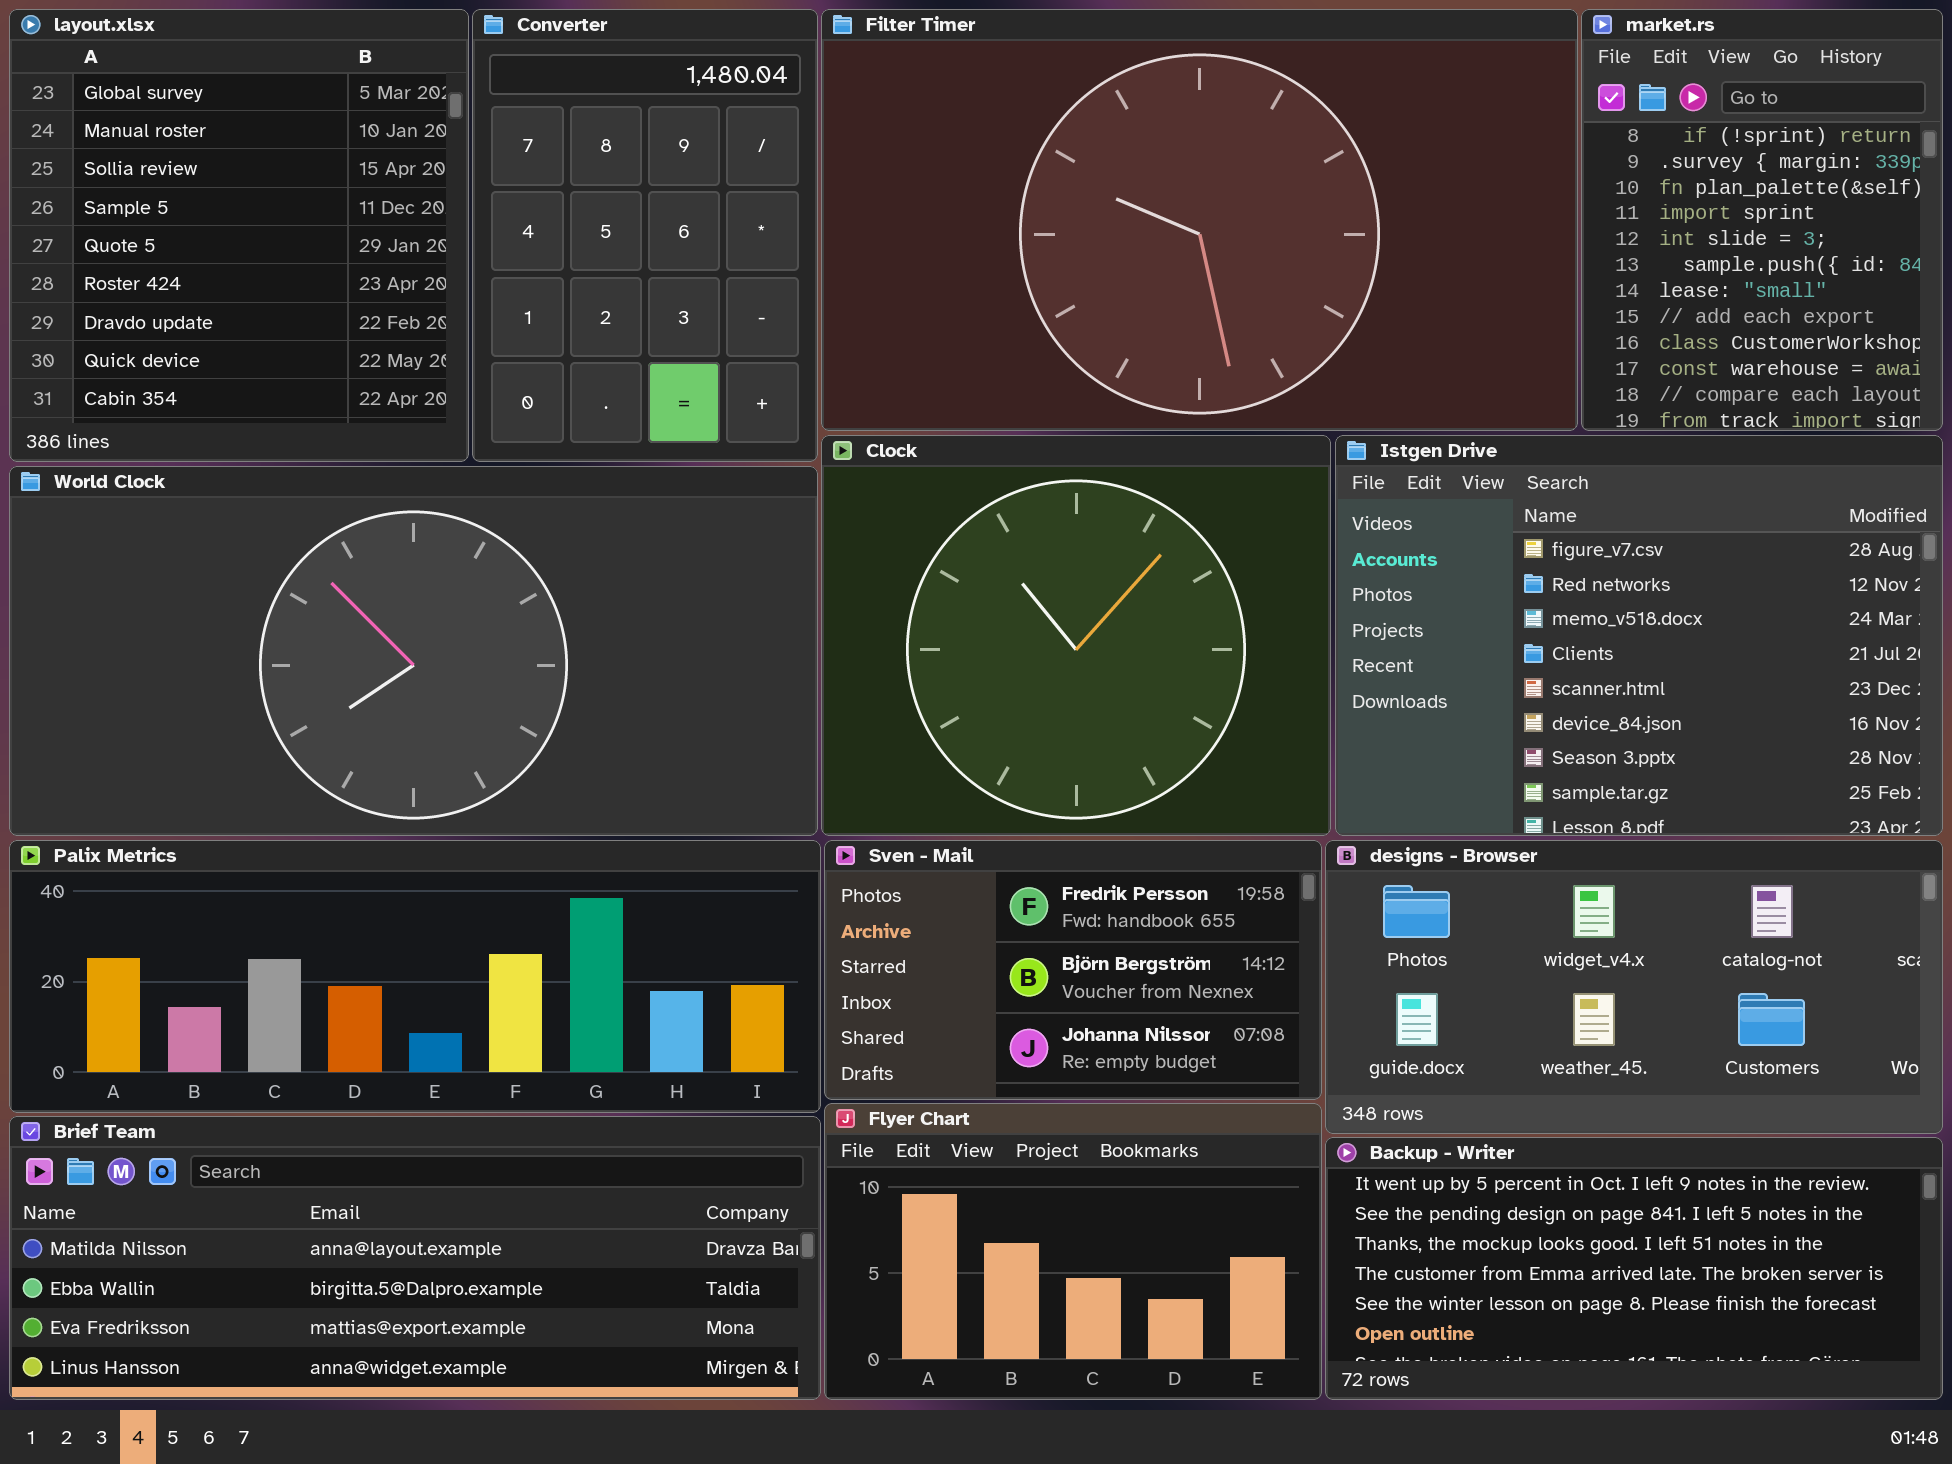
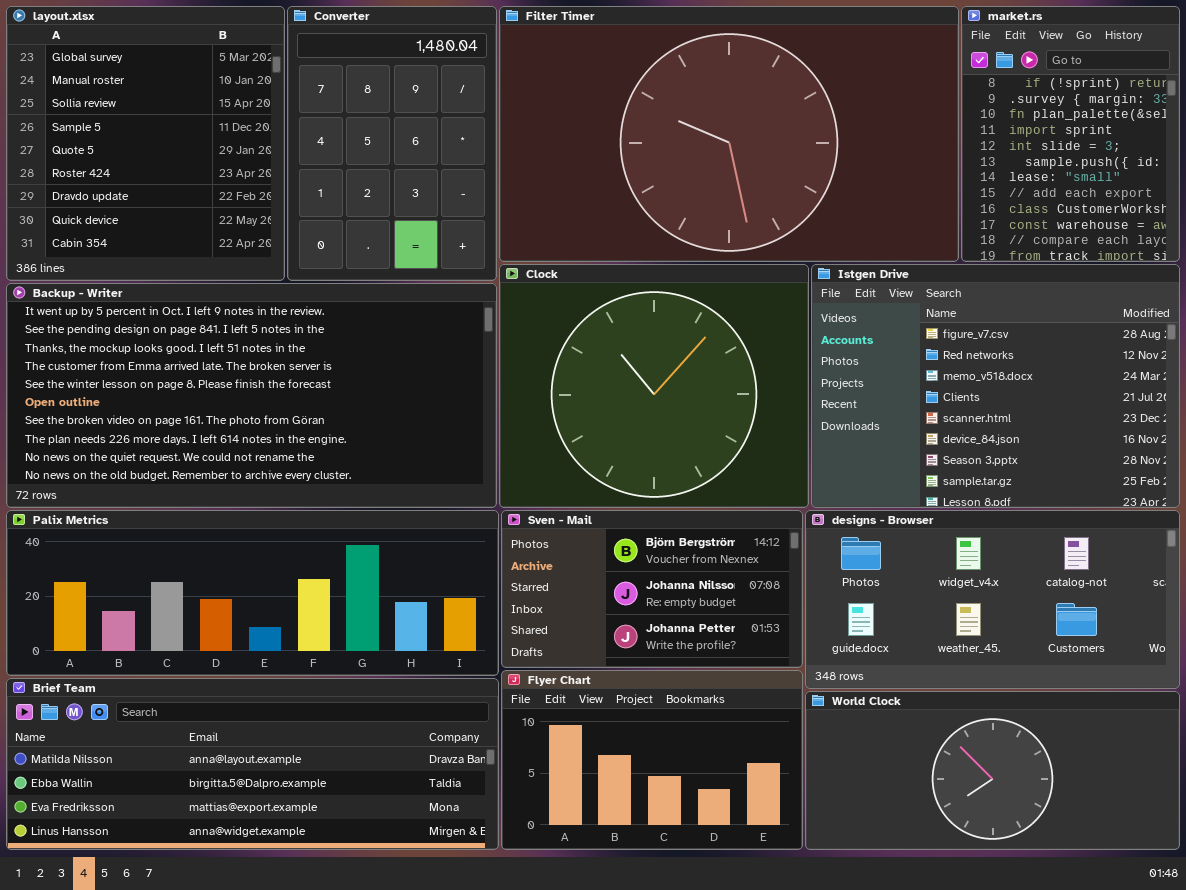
World Clock: [9,466,818,836] -> [805,691,1180,850], moved, resized
Sven - Mail: [824,840,1322,1100] -> [501,510,803,668], scrolled down 1 row
Backup - Writer: [1325,1137,1943,1400] -> [6,283,497,508], moved, resized

